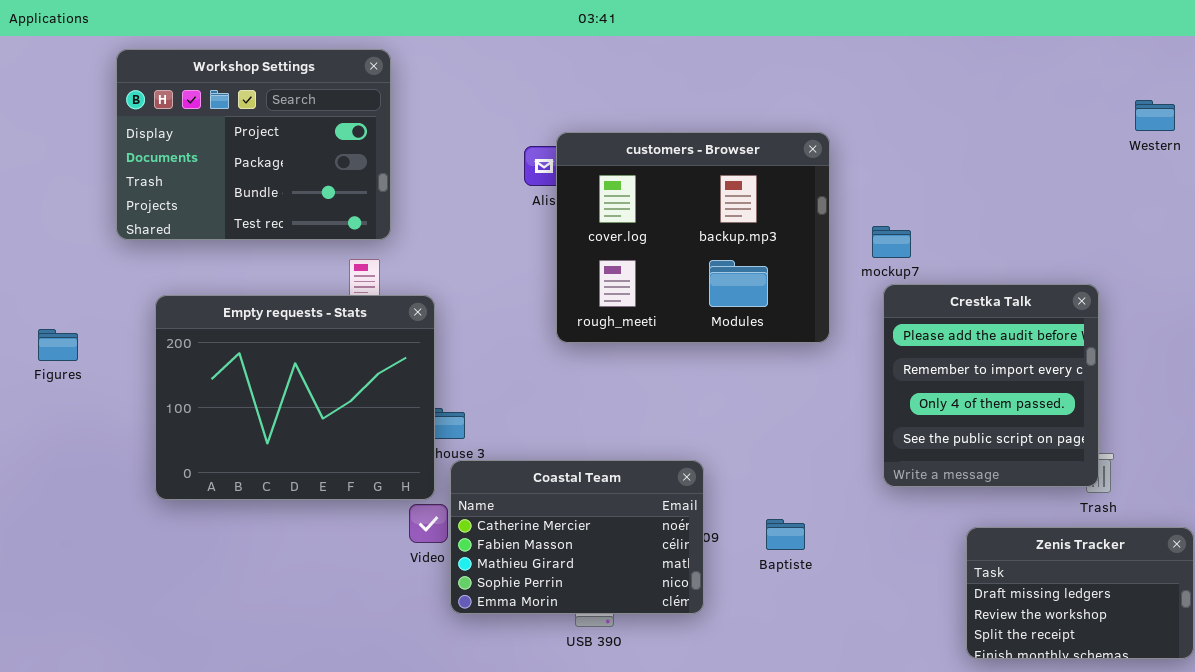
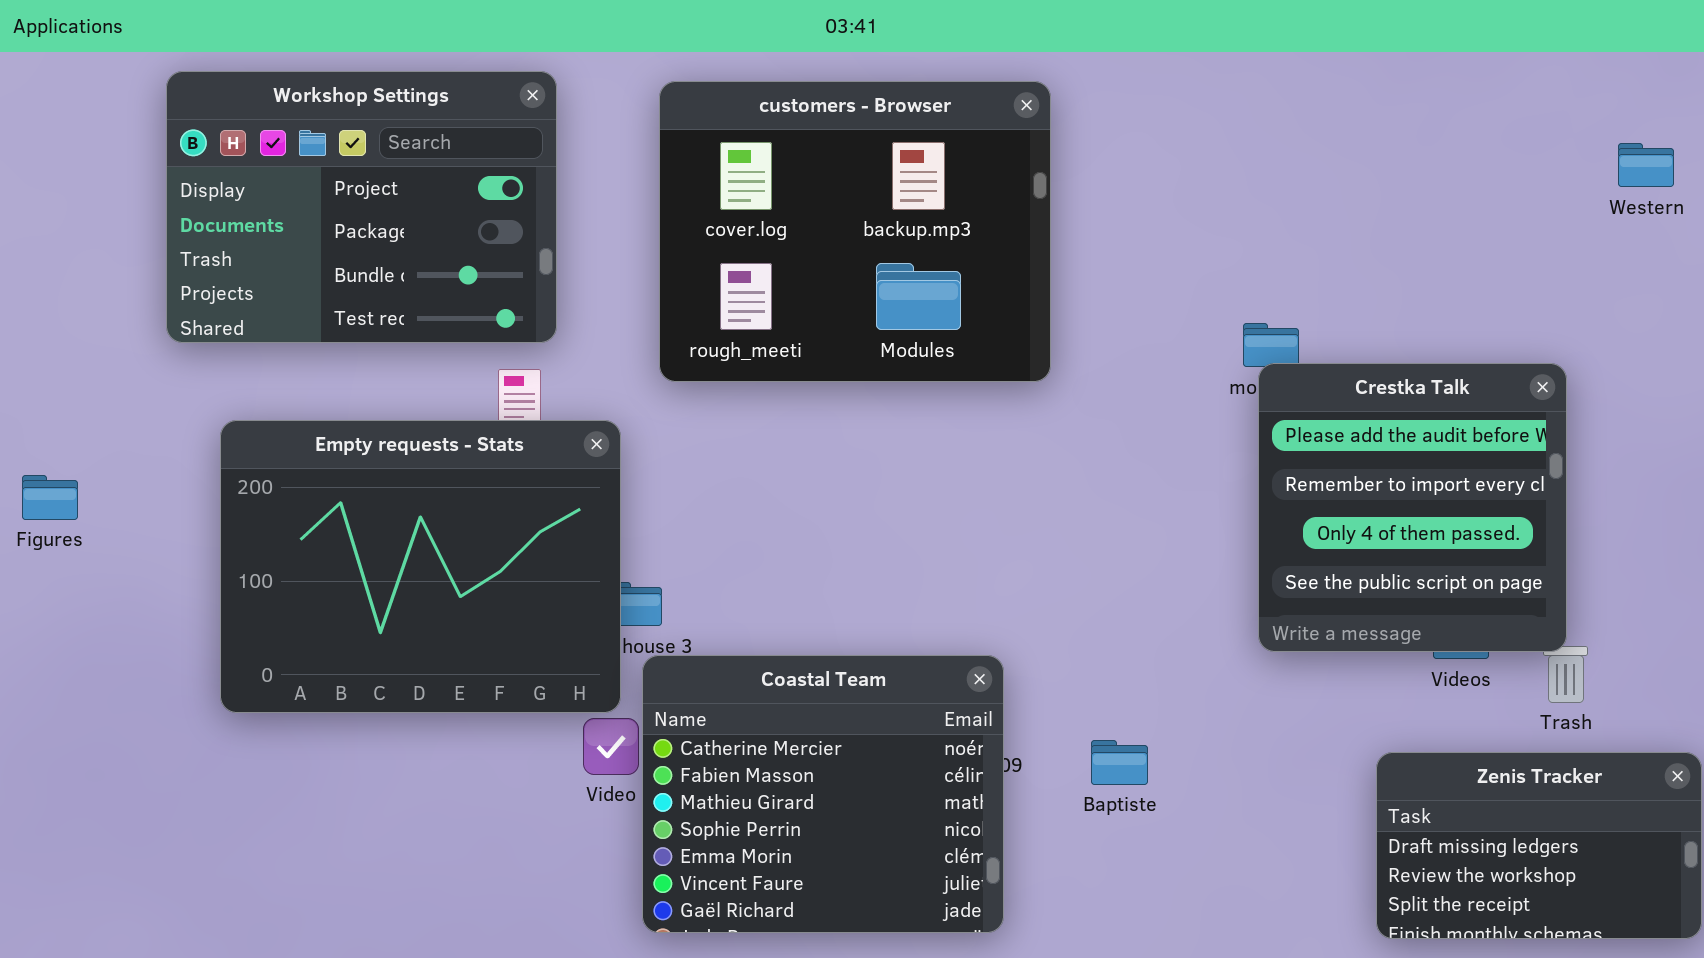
customers - Browser: [556,132,830,343] -> [659,81,1051,382], moved
Crestka Talk: [883,284,1099,487] -> [1258,363,1567,652], moved
Figures: [38,329,78,361] -> [22,475,78,520], moved
Coastal Team: [450,460,704,614] -> [642,655,1004,933], resized

